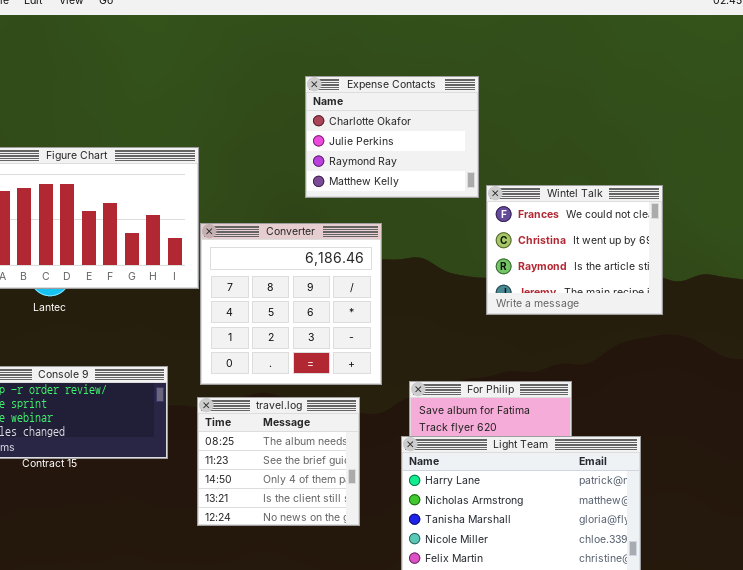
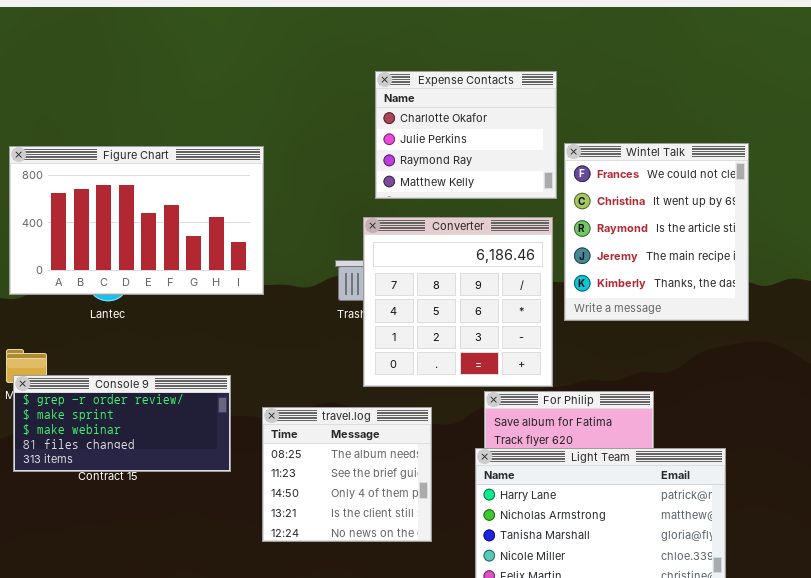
Wintel Talk: [486,185,663,315] -> [564,143,749,321], resized
Converter: [200,223,382,385] -> [363,217,553,387], moved

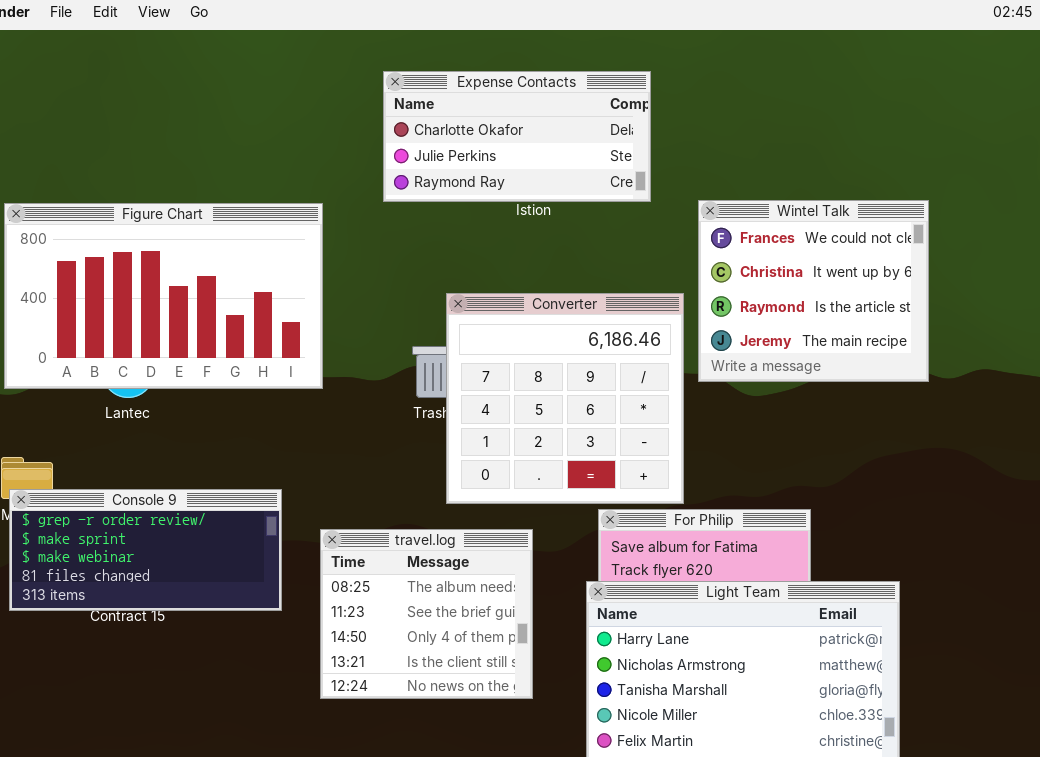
Expense Contacts: [375,71,557,199] -> [383,71,651,202], moved, resized
Wintel Talk: [564,143,749,321] -> [698,200,929,382], resized

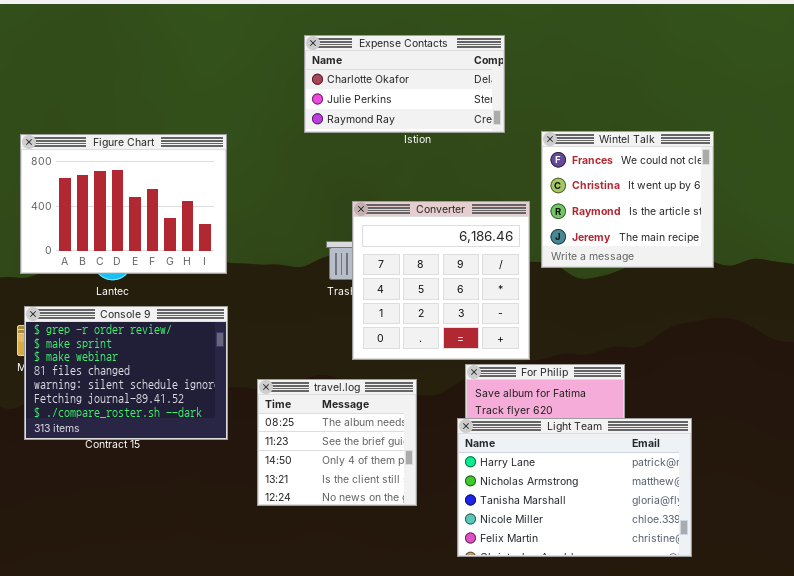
Figure Chart: [4,203,323,389] -> [20,134,227,274], resized
Console 9: [9,489,282,611] -> [24,306,228,440], resized

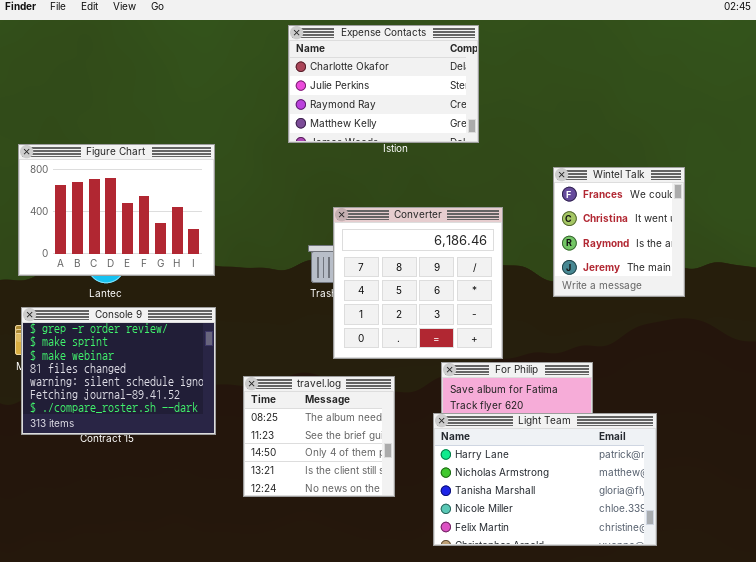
Expense Contacts: [304,35,505,133] -> [288,25,479,143], resized
Wintel Talk: [541,131,714,268] -> [553,167,685,297], moved, resized

